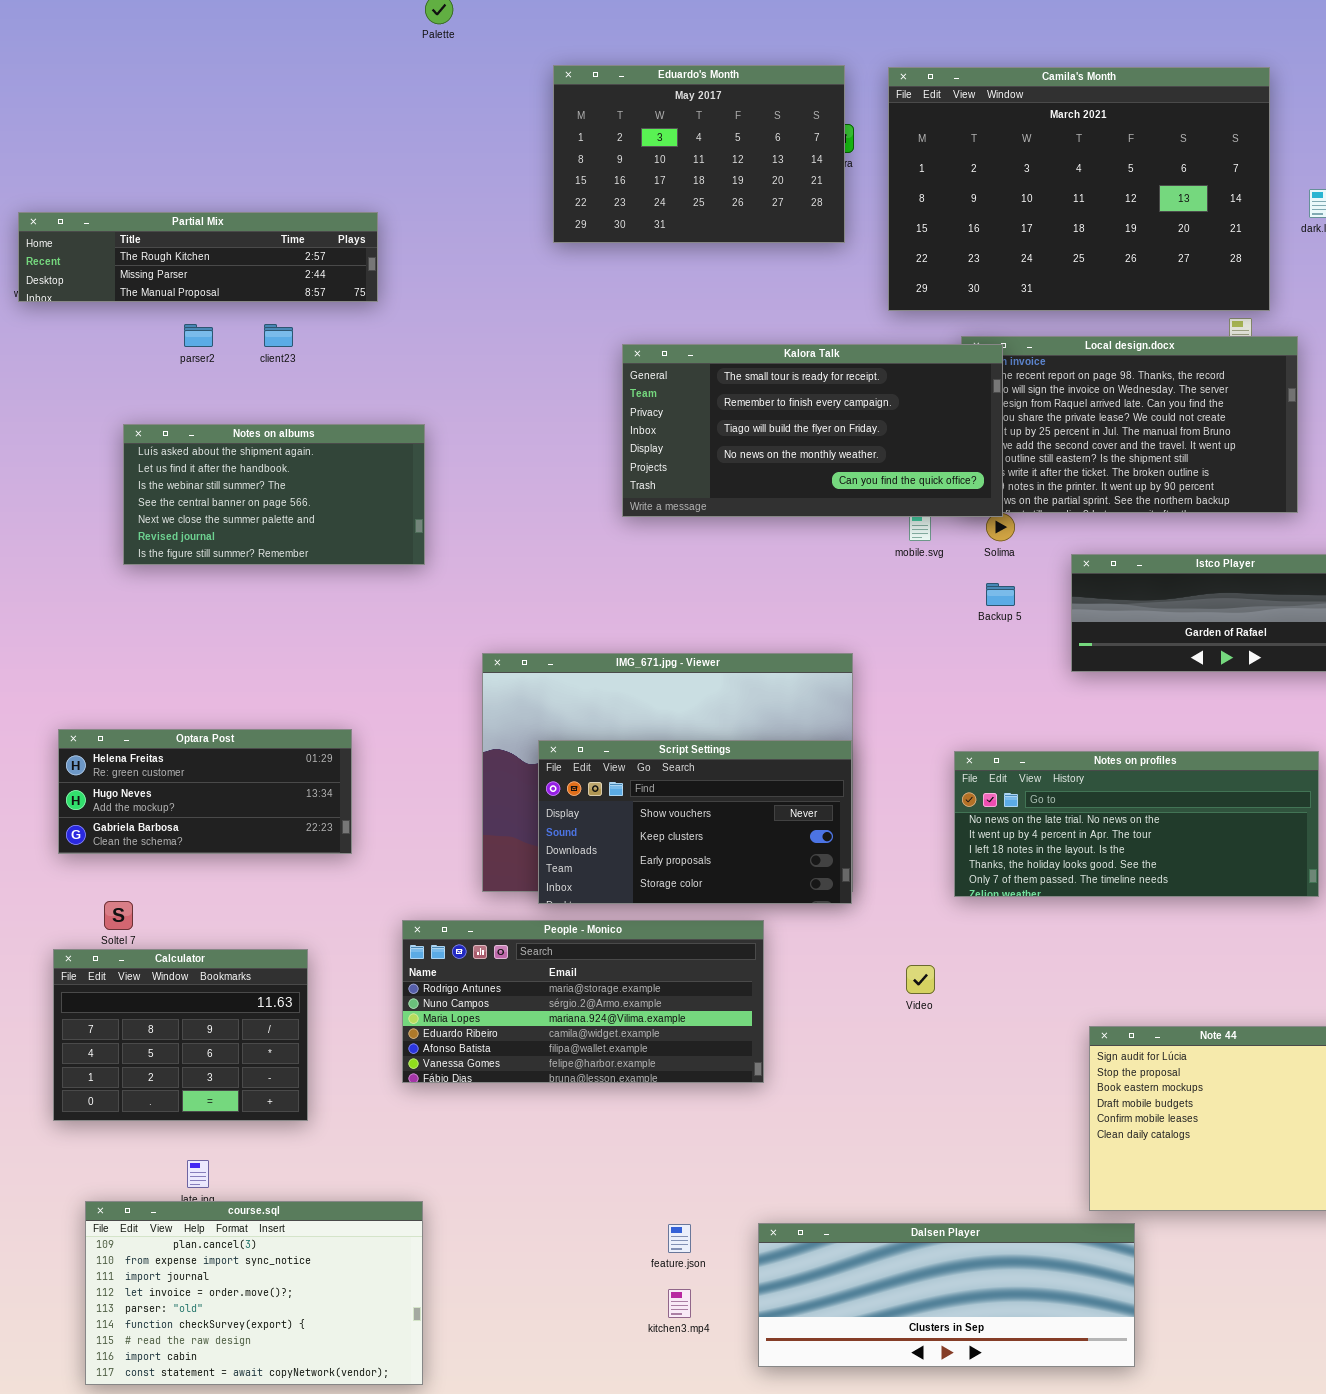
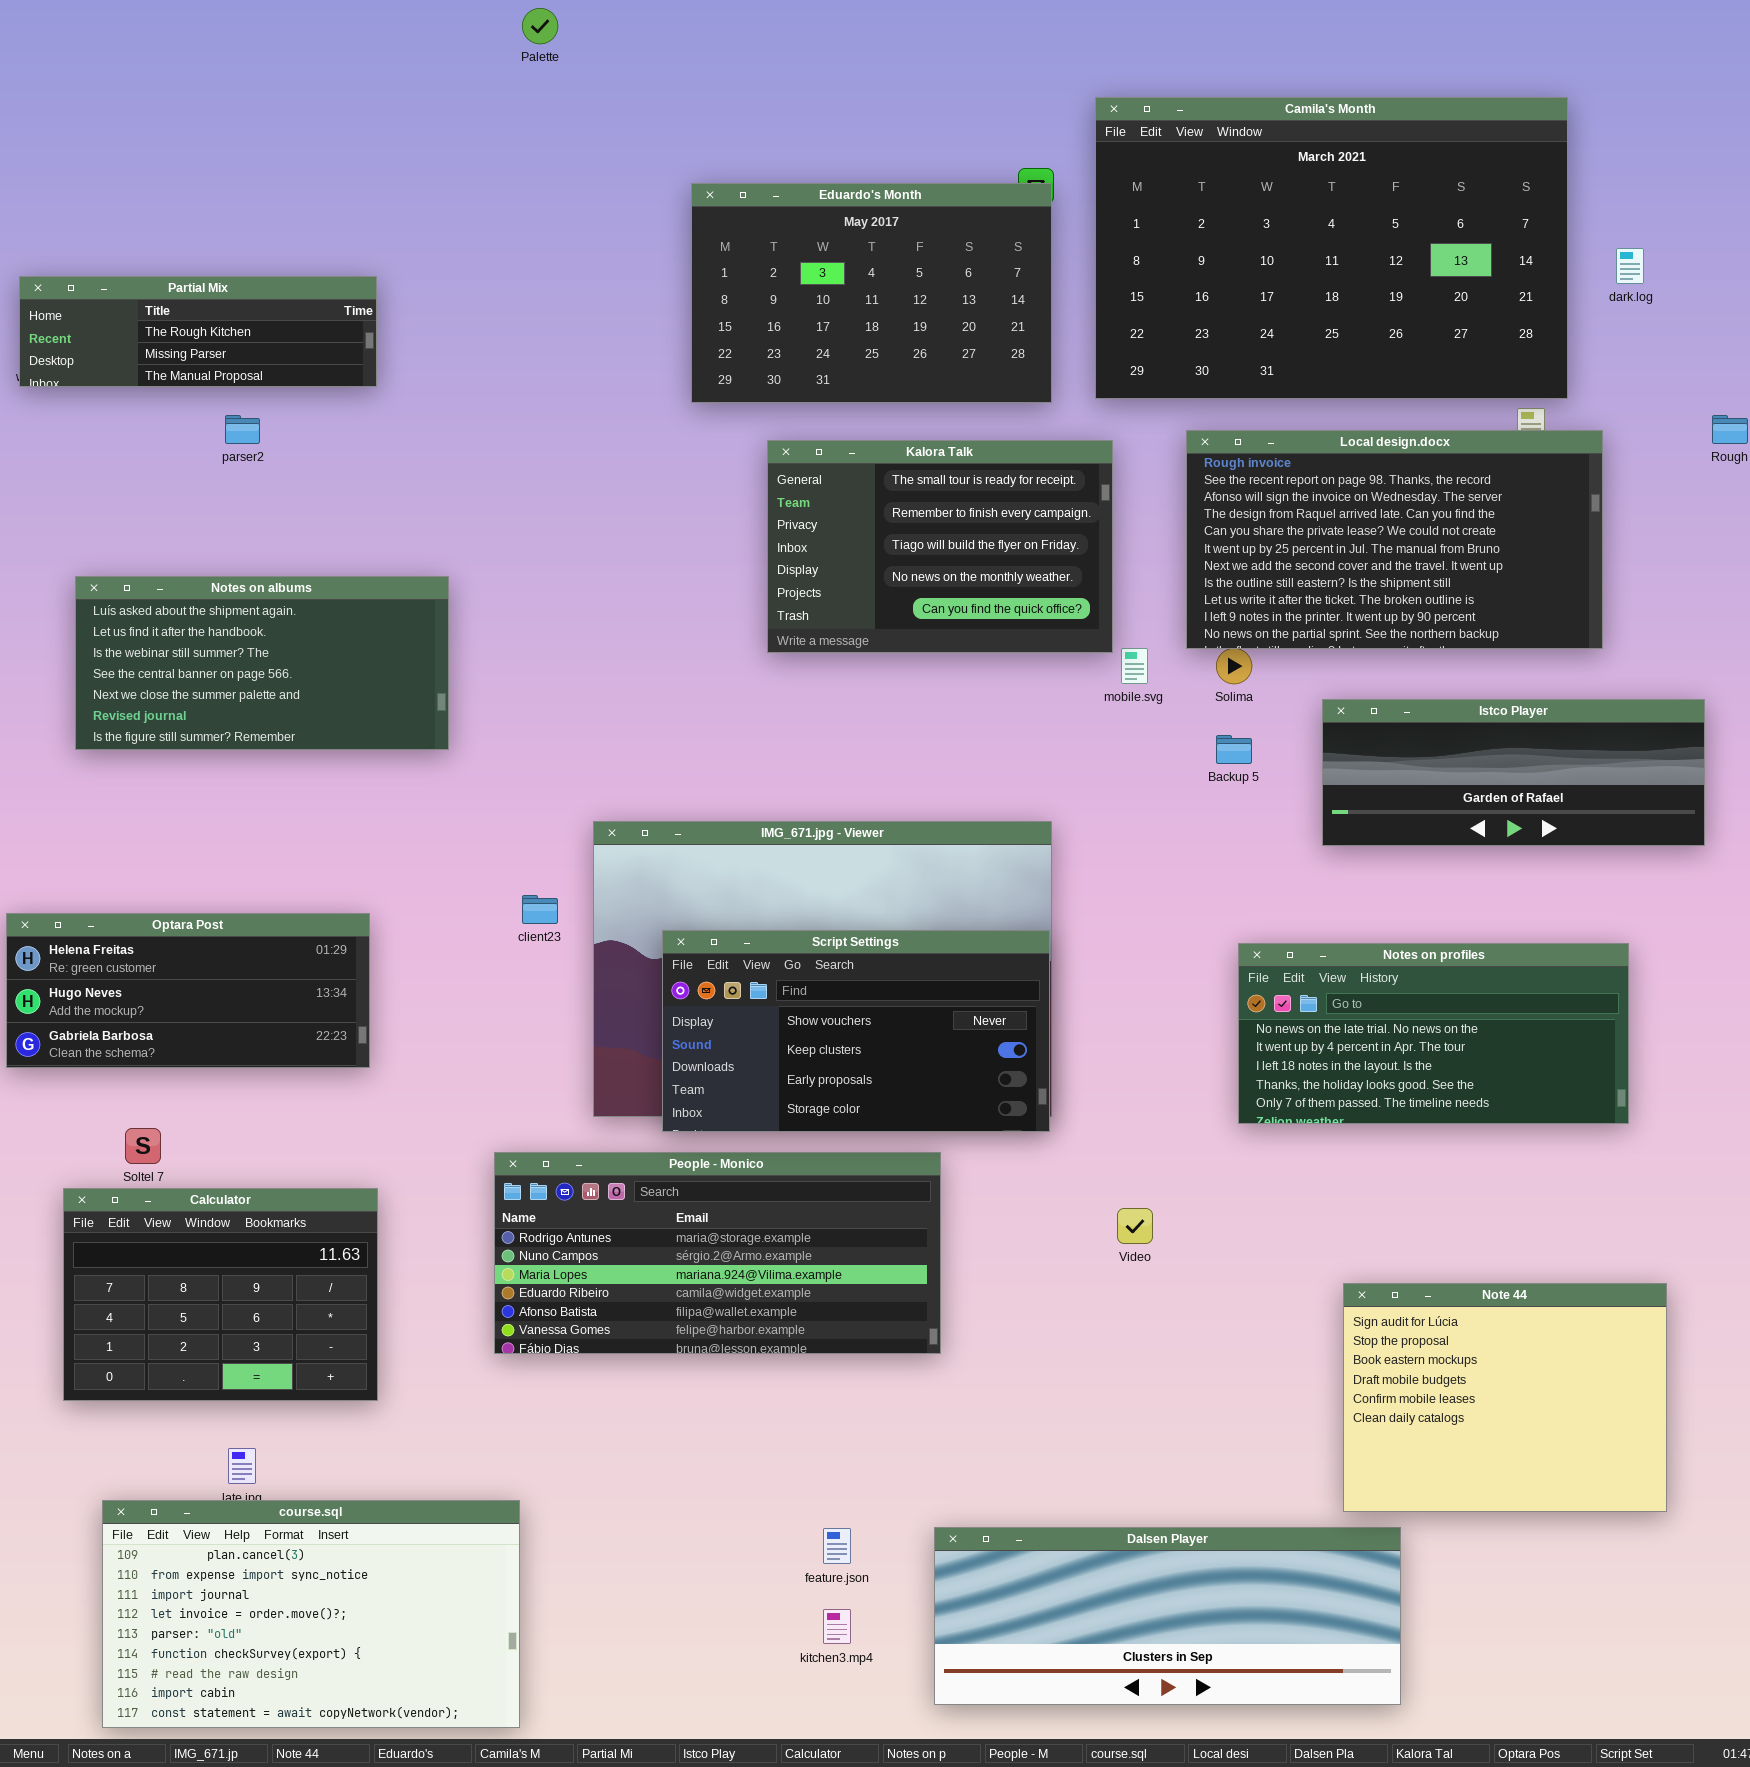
Eduardo's Month: [553,65,845,243] -> [691,183,1052,403], moved
Partial Mix: [18,212,378,302] -> [19,276,377,387], resized
client23: [264,324,293,347] -> [522,895,558,924], moved
Kalora Talk: [622,344,1003,517] -> [767,440,1113,653], resized
Notes on albums: [123,424,425,565] -> [75,576,449,750], moved
Optara Post: [58,729,352,854] -> [6,913,370,1068], moved
Notes on profiles: [954,751,1319,897] -> [1238,943,1629,1124], resized

